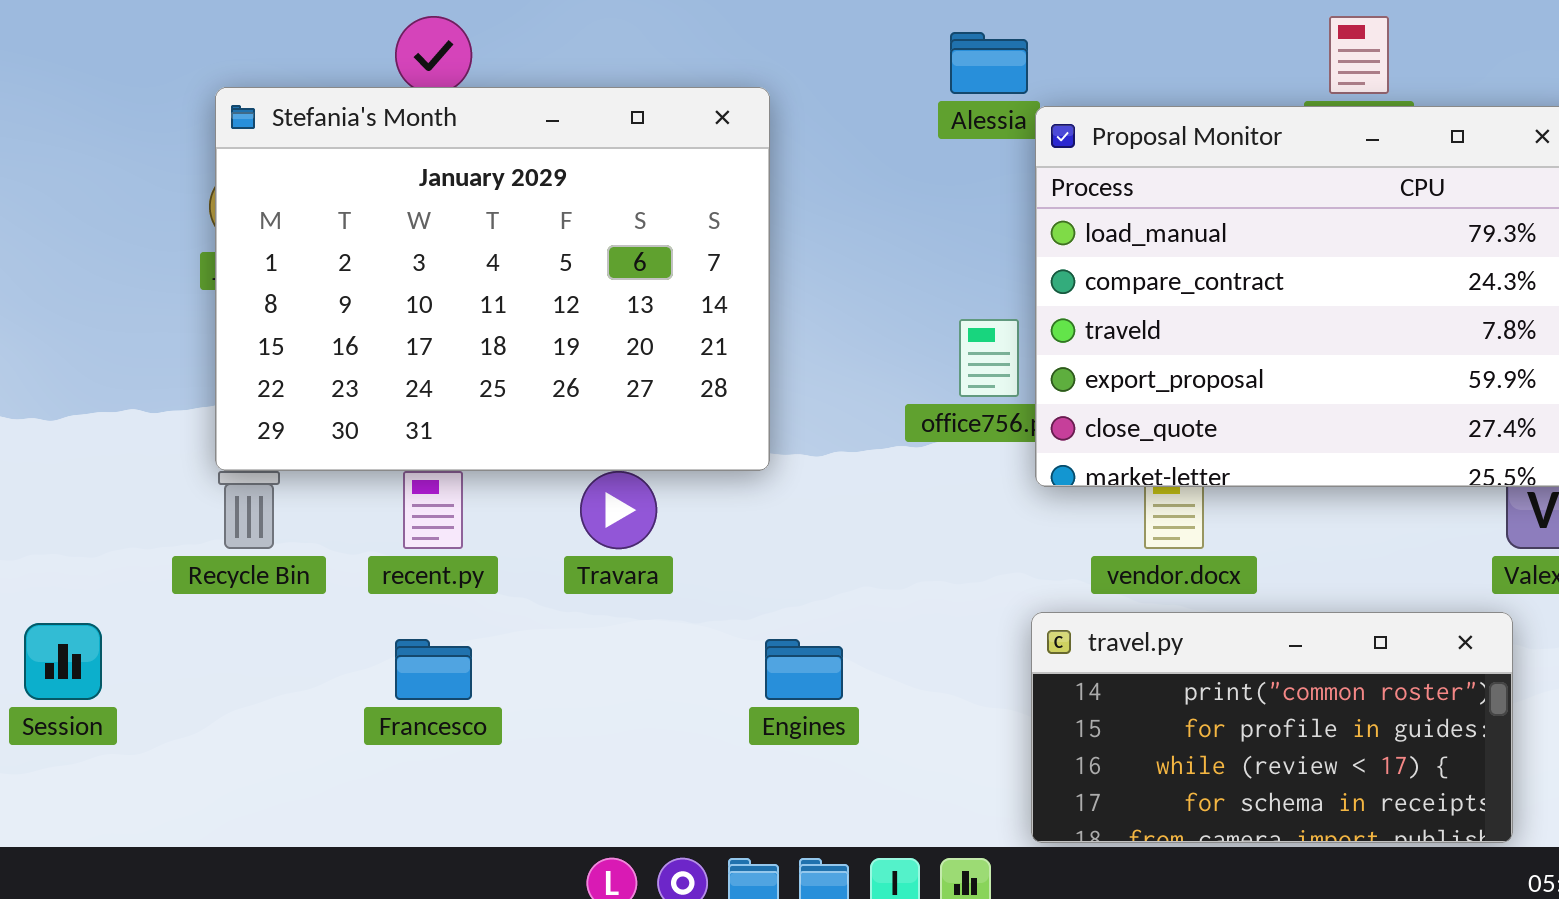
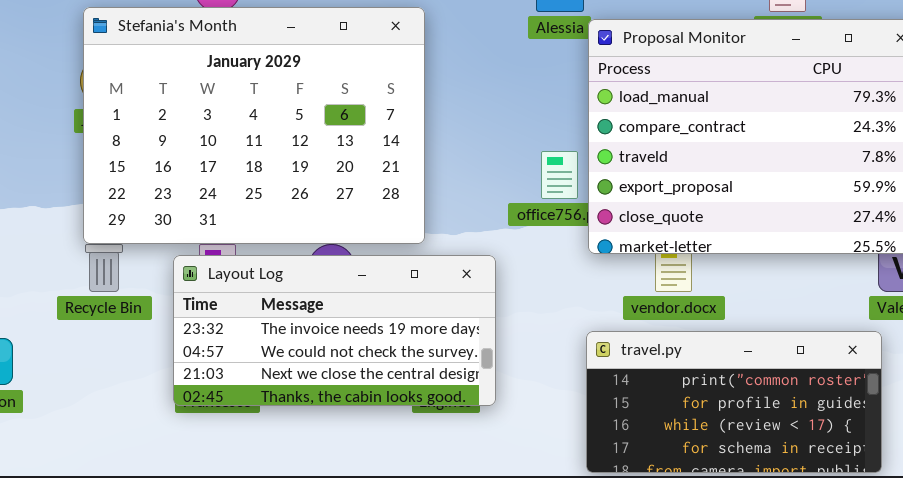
Layout Log: none -> [173,255,496,406], opened

